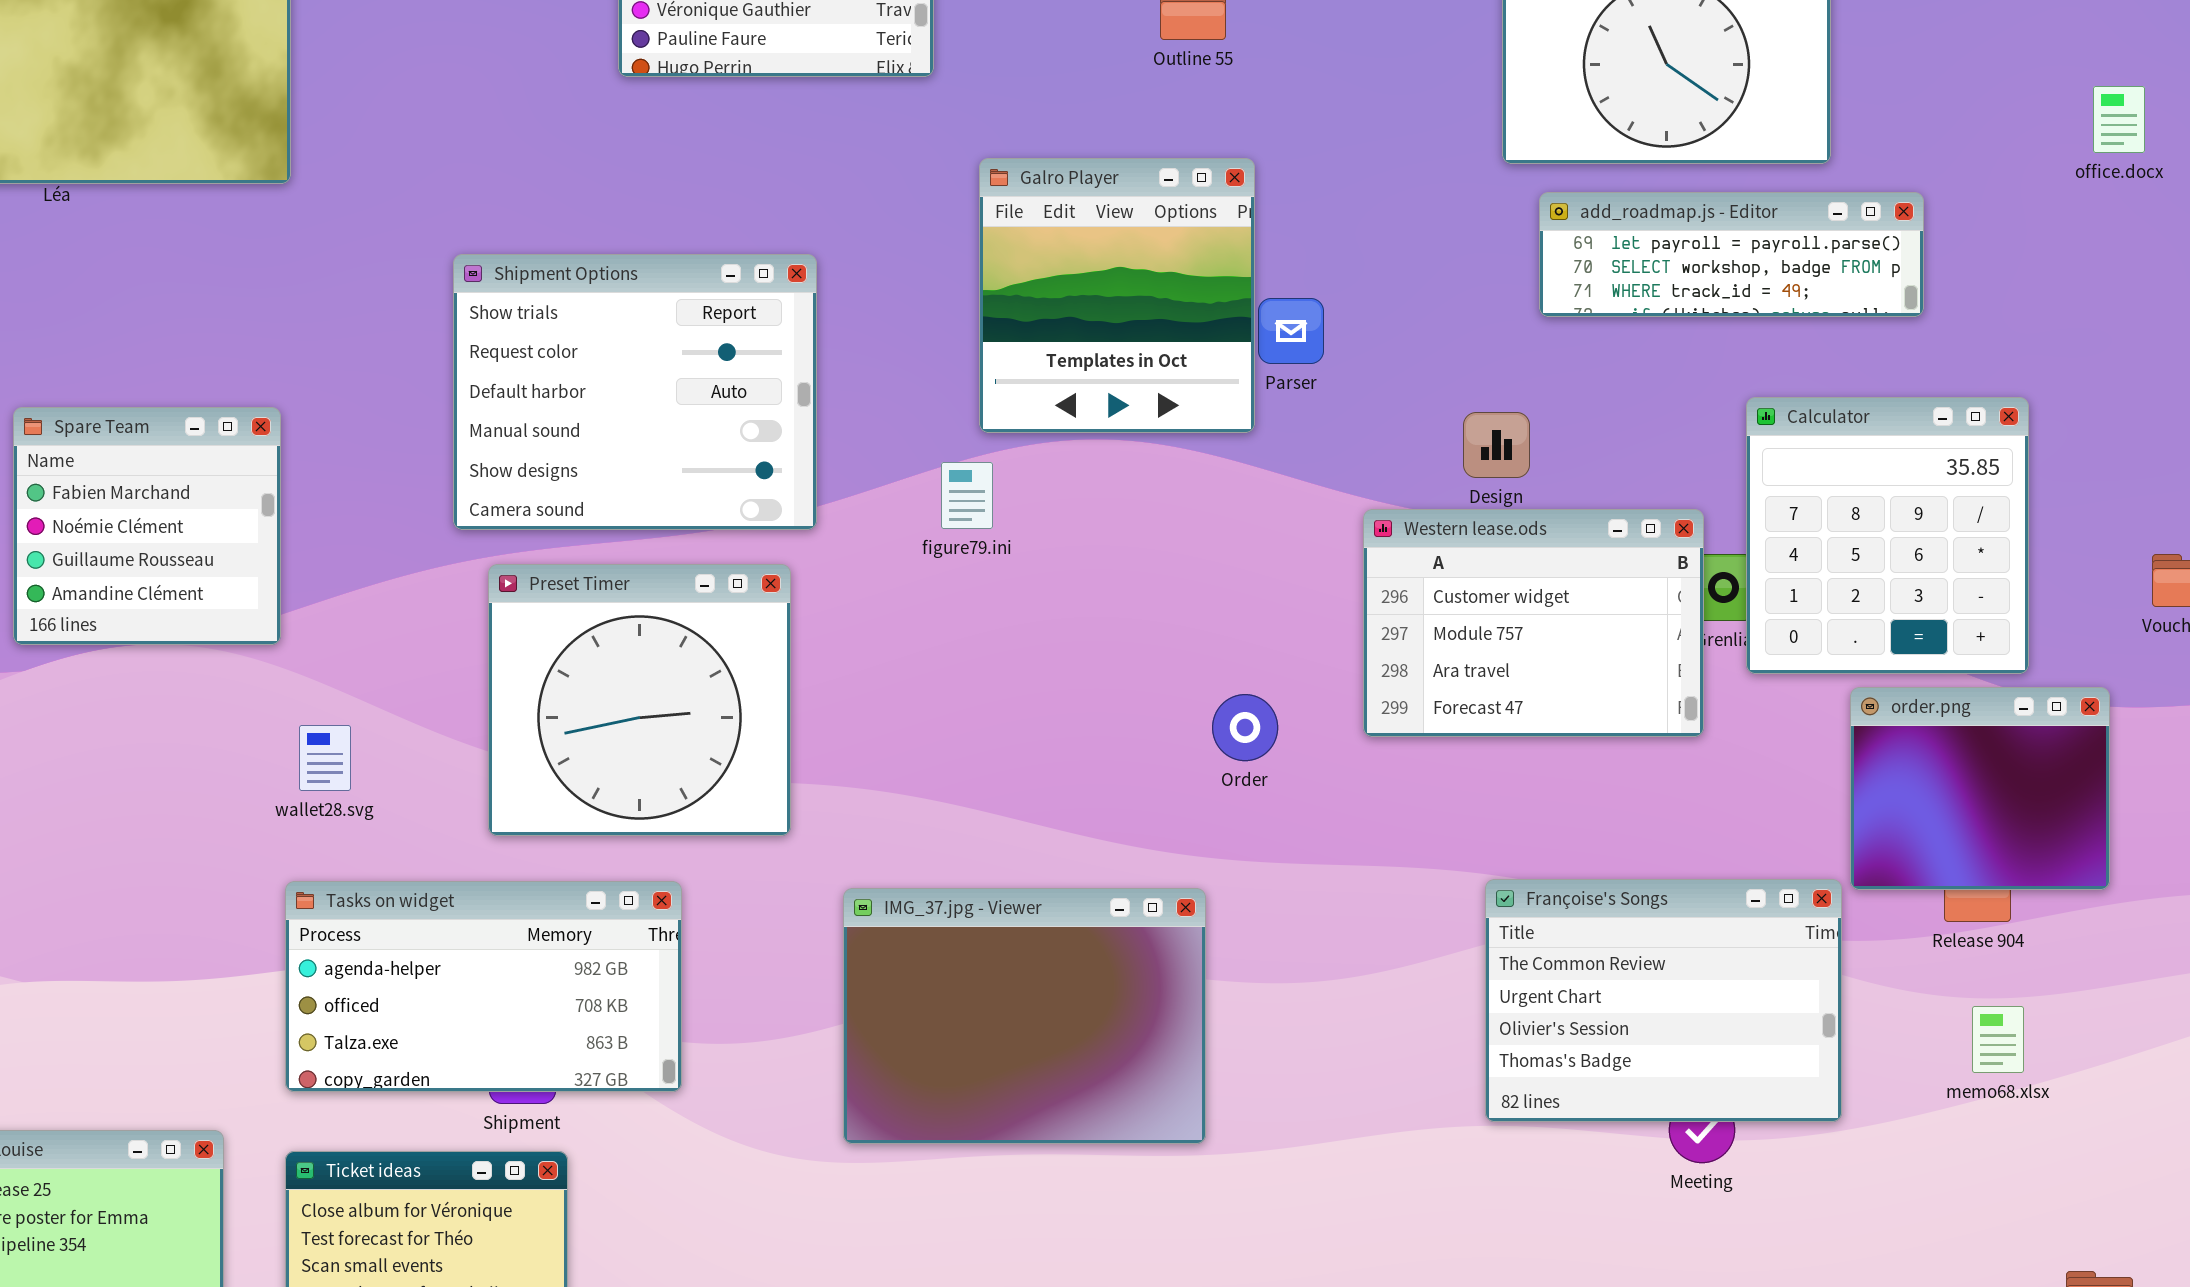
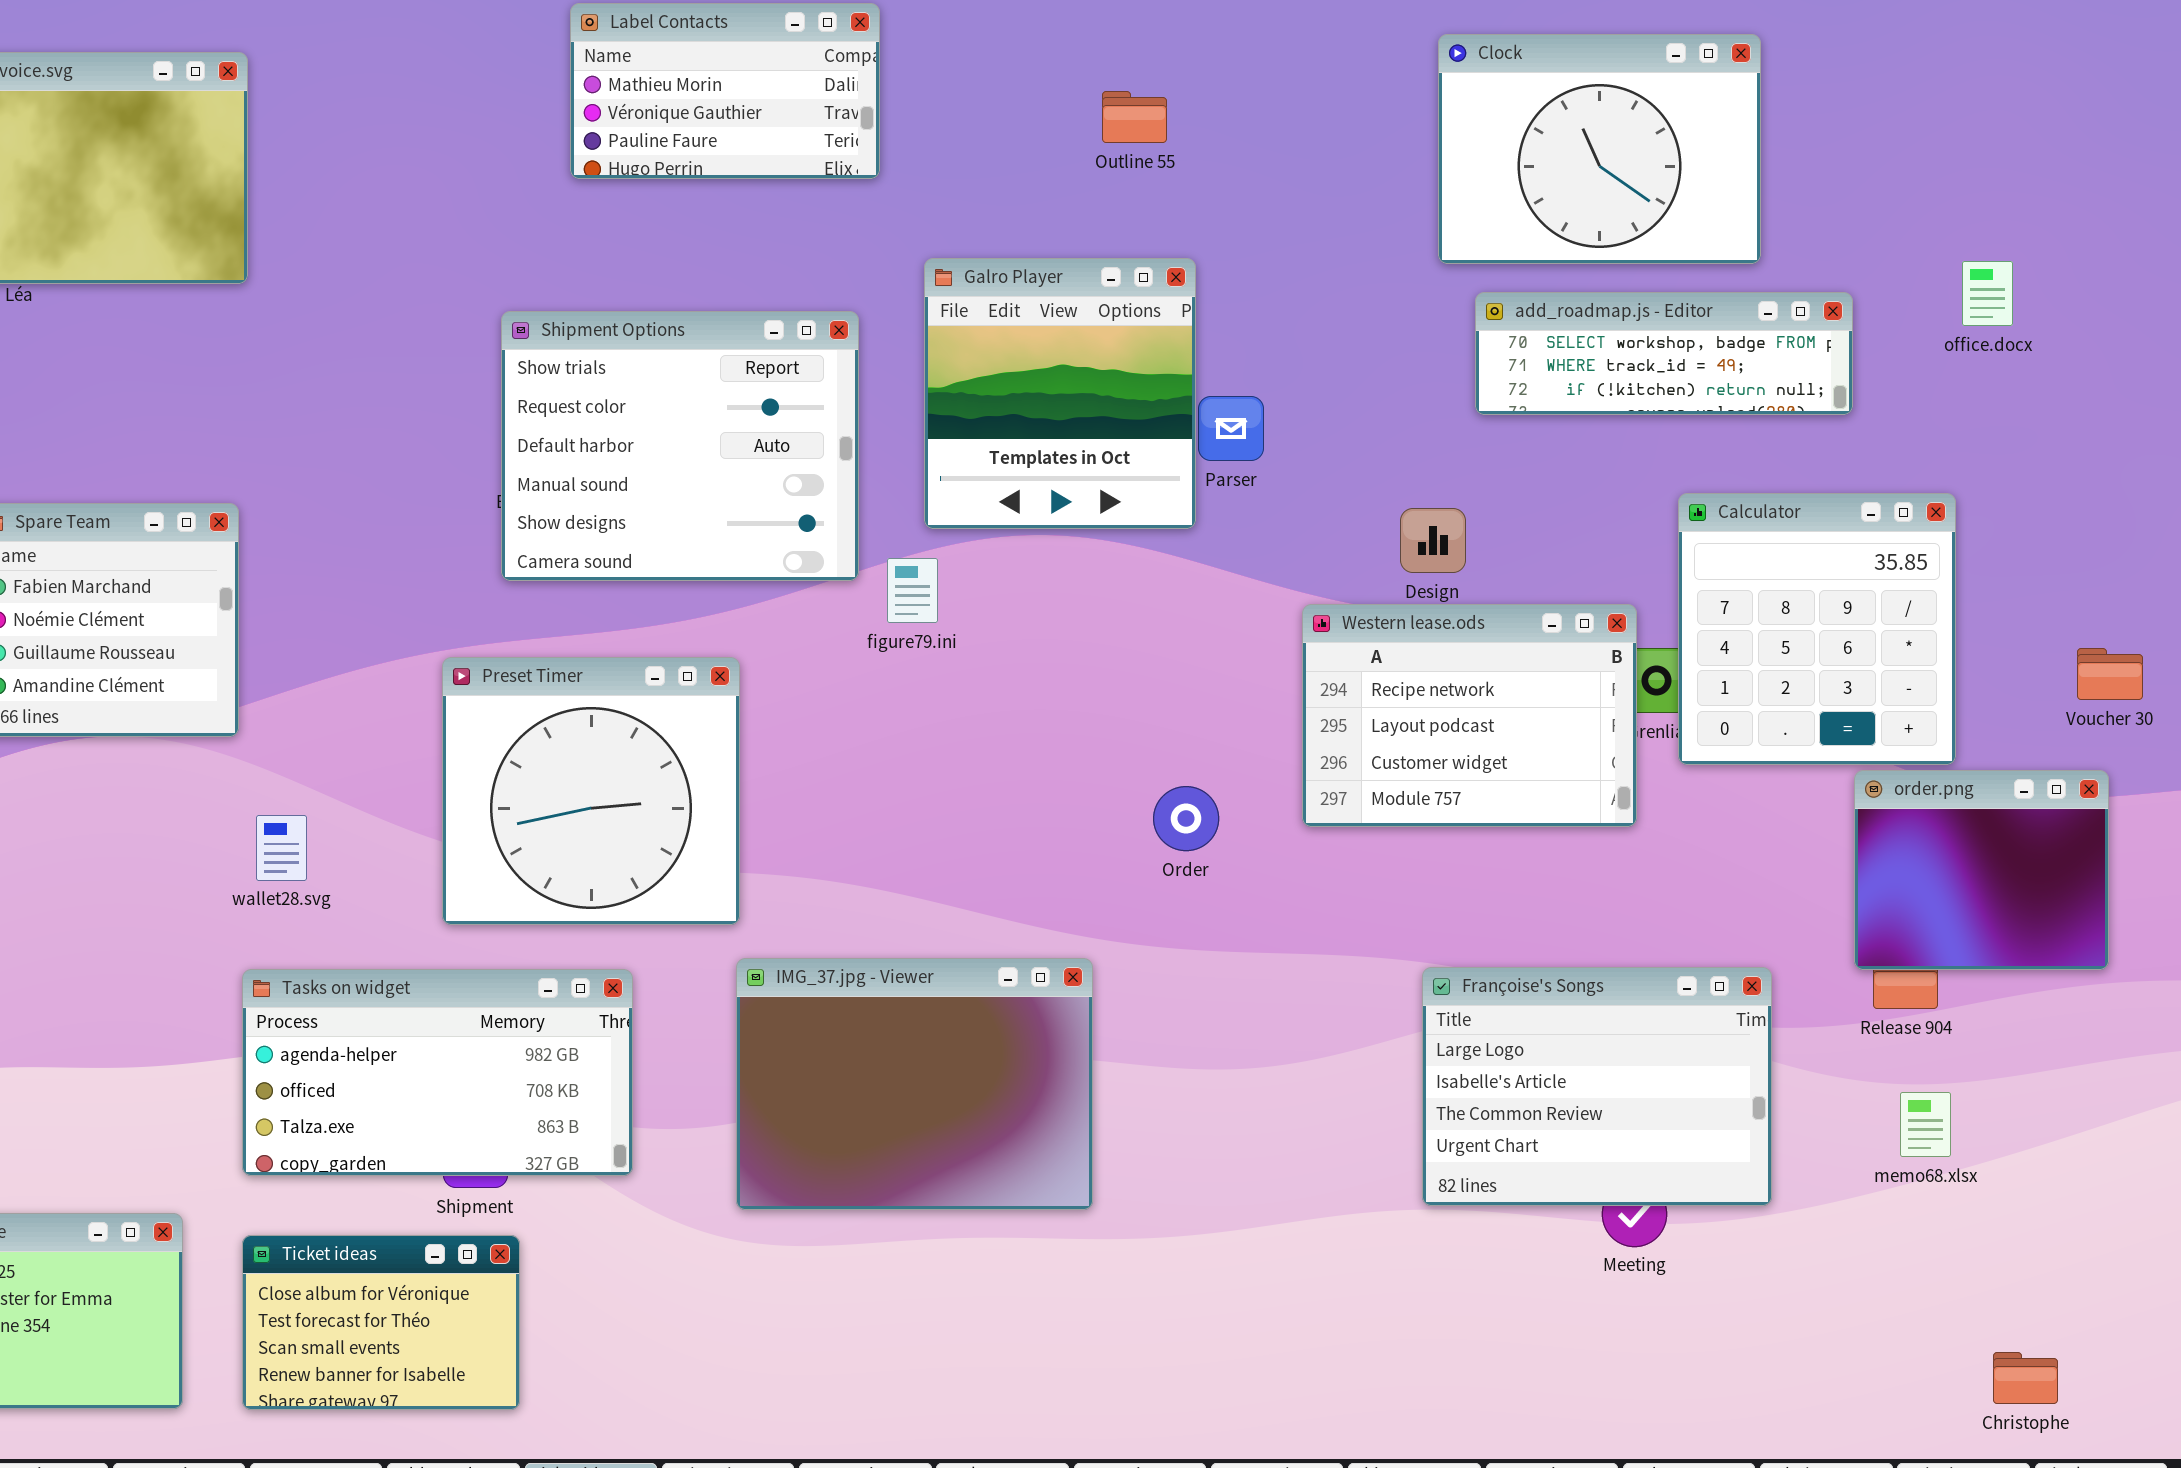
office.docx: [2093,86,2145,153] -> [1962,261,2013,326], moved
add_roadmap.js - Editor: [1539,192,1924,317] -> [1475,292,1853,415], scrolled down 1 row
Shipment Options: [453,254,817,530] -> [501,311,859,581], moved
Western lease.ods: [1363,509,1704,737] -> [1302,604,1637,827], scrolled up 2 rows
order.png: [1850,687,2110,890] -> [1854,770,2109,970], moved
Françoise's Songs: [1485,879,1842,1122] -> [1422,967,1772,1206], scrolled up 2 rows
IMG_37.jpg - Viewer: [843,888,1206,1144] -> [736,958,1093,1210], moved

